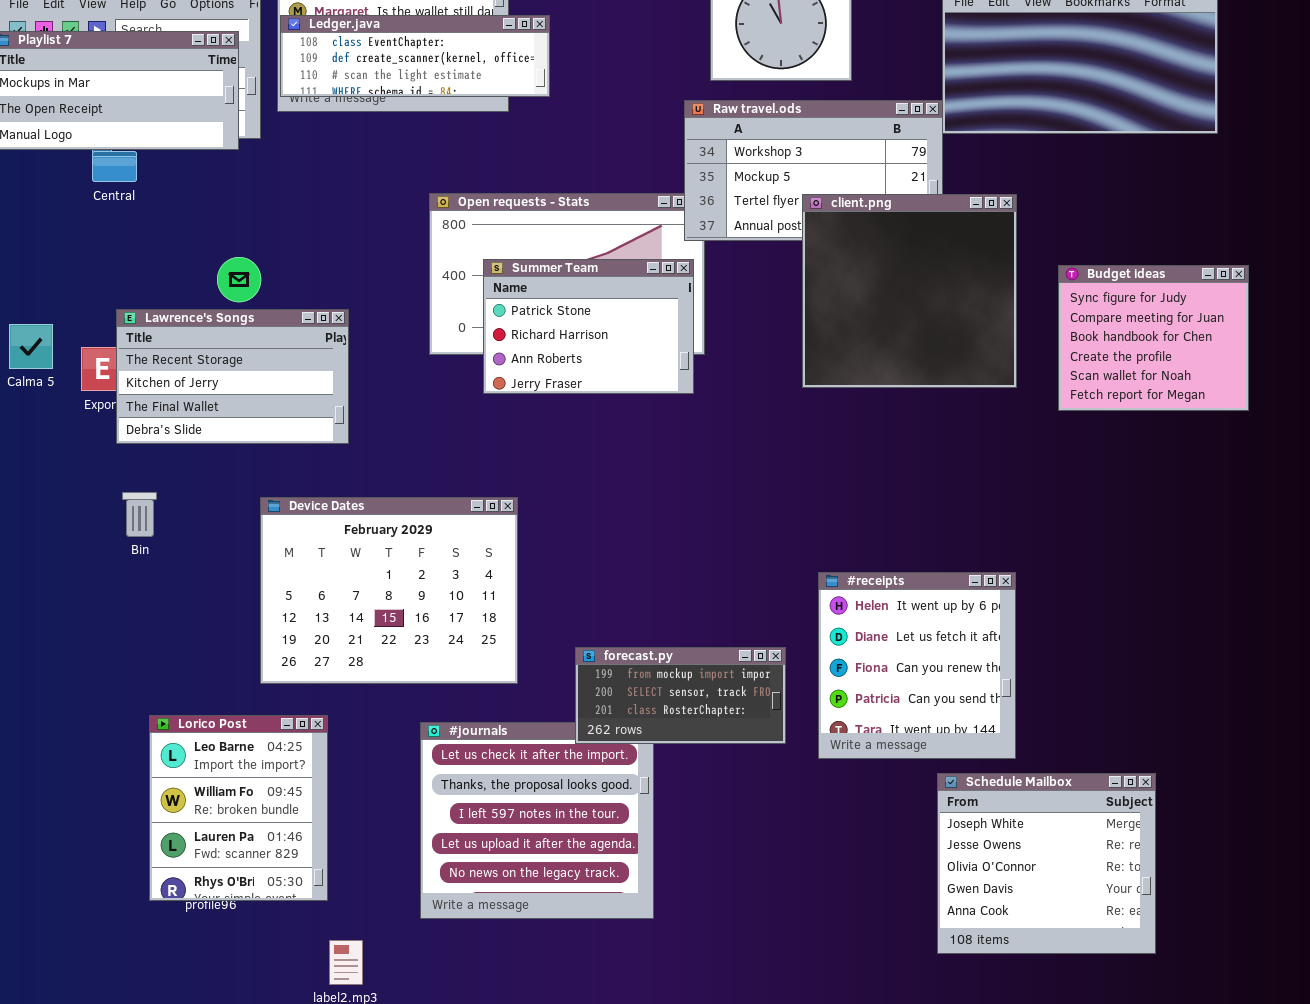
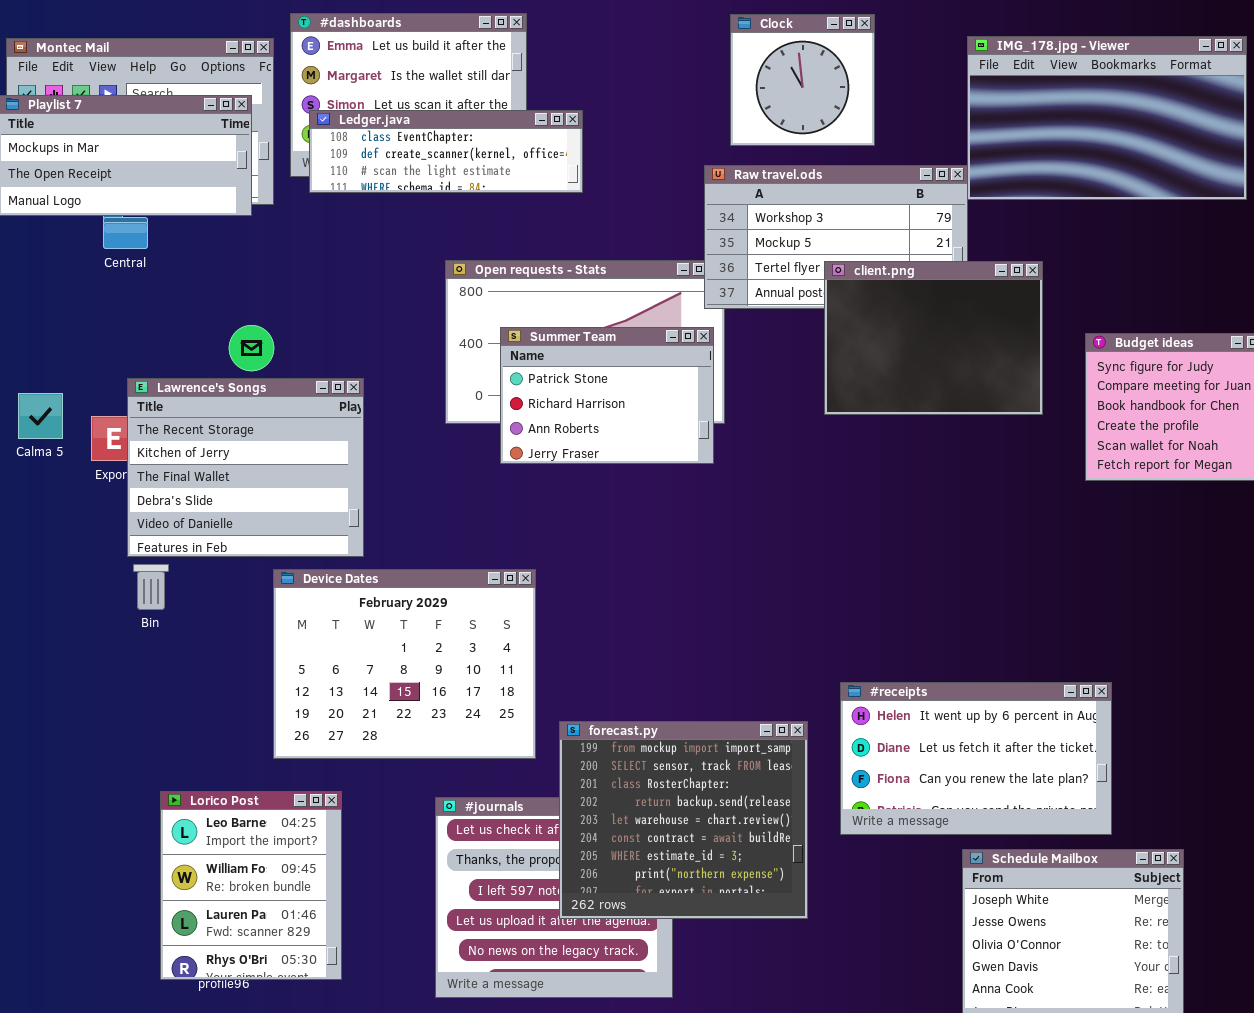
Ledger.java: [280,15,550,97] -> [309,110,583,193], moved
client.png: [802,194,1017,388] -> [824,261,1043,415], resized
Lawrence's Songs: [116,309,349,444] -> [127,378,364,557], resized
#receipts: [818,572,1016,759] -> [840,682,1112,835], resized
forecast.py: [575,647,786,744] -> [559,721,808,919], resized

